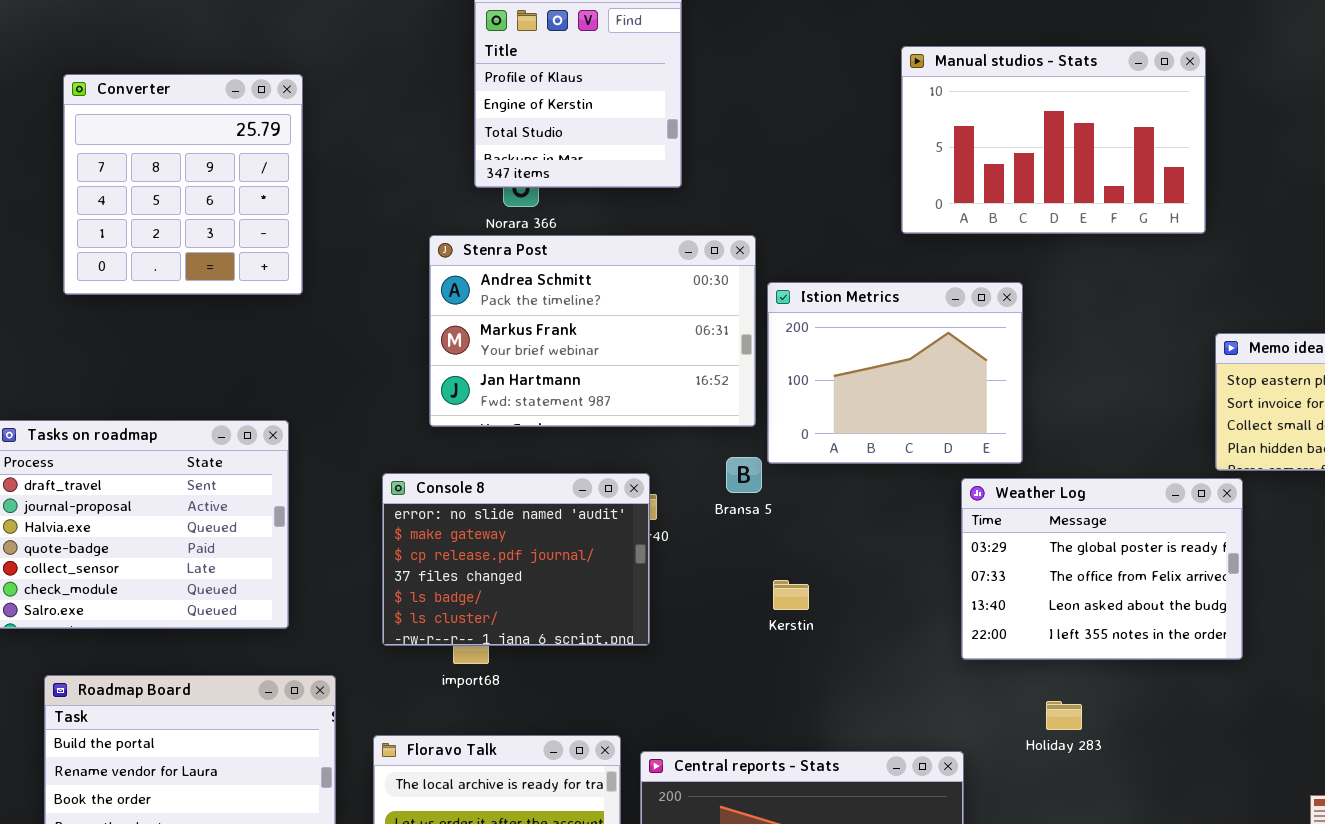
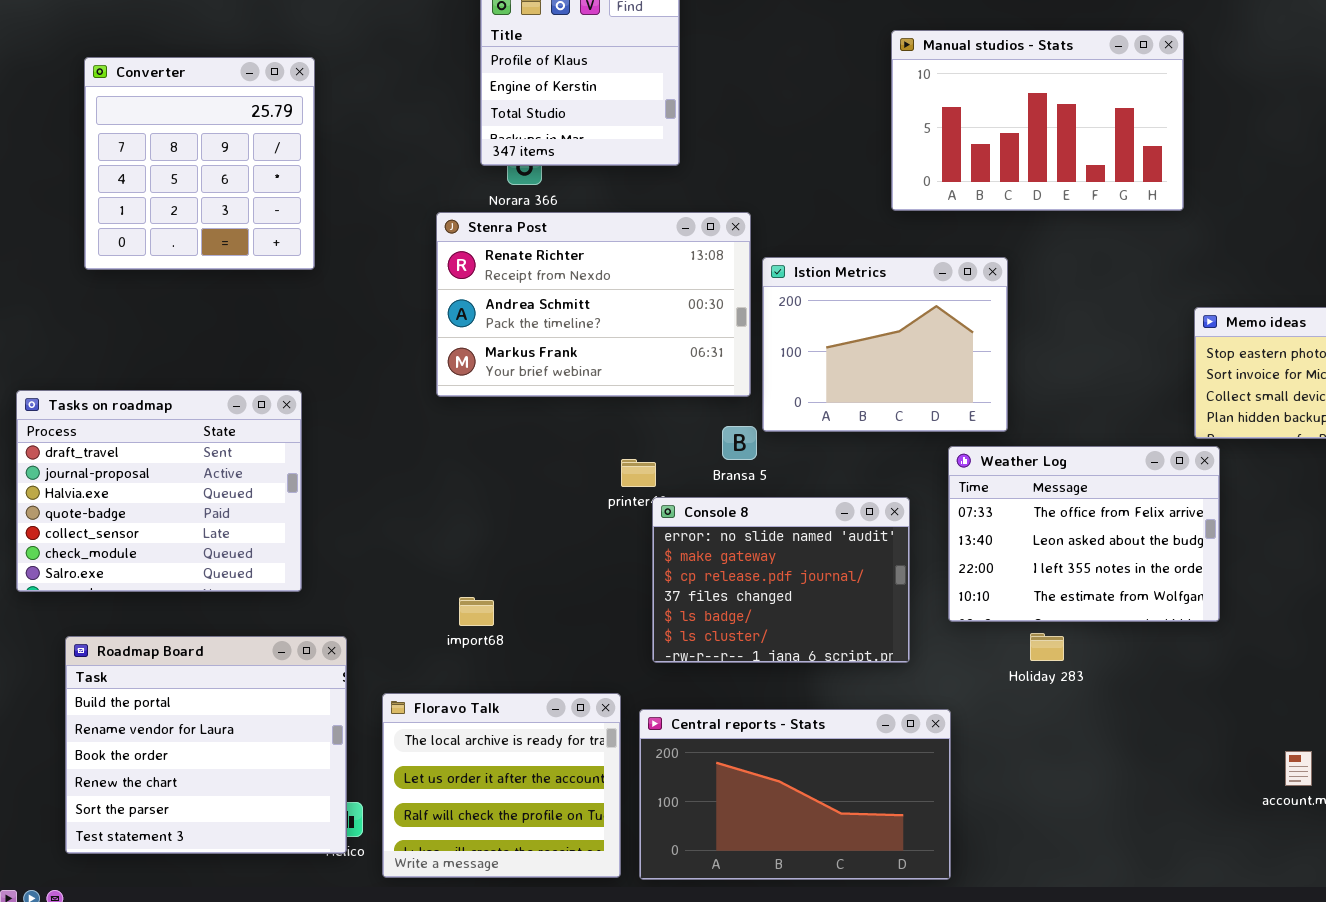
Stenra Post: [429,235,756,427] -> [436,212,751,397], scrolled up 1 row
Console 8: [382,473,650,646] -> [652,497,910,663], moved
Weather Log: [961,478,1243,660] -> [948,446,1220,622], scrolled down 1 row
Holiday 283: [1046,701,1082,730] -> [1030,633,1064,661], moved

